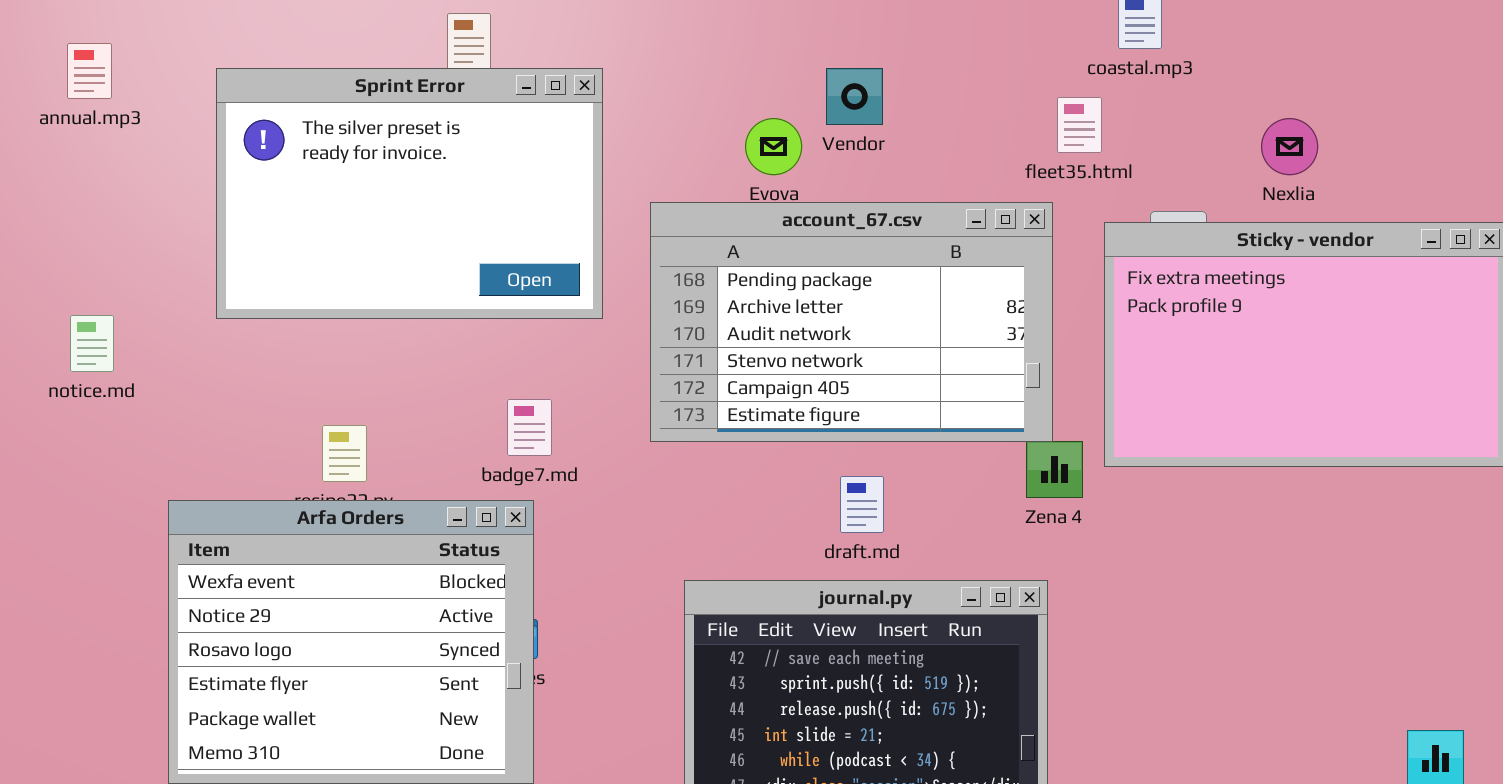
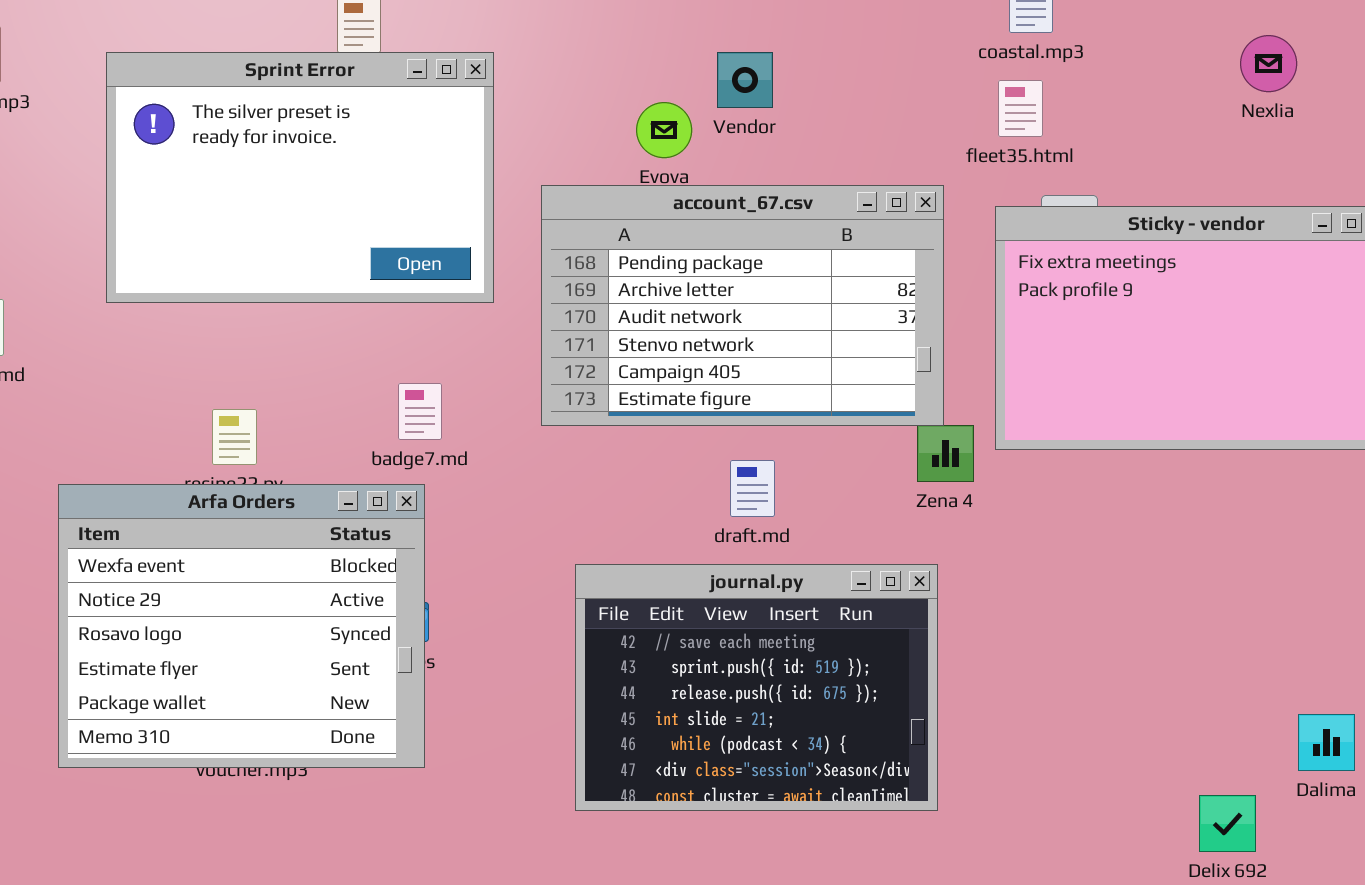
fleet35.html: [1057,97,1102,153] -> [998,80,1043,137], moved
Nexlia: [1261,118,1318,175] -> [1240,35,1297,92], moved

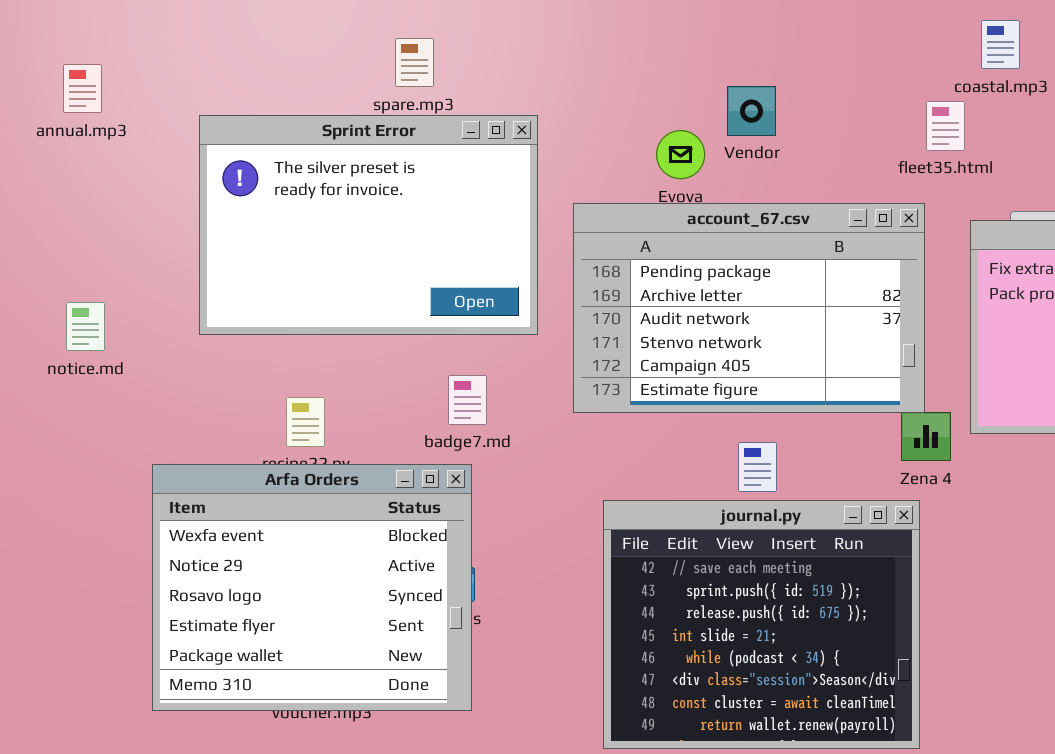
Sprint Error: [106,52,494,303] -> [199,115,538,335], moved
fleet35.html: [998,80,1043,137] -> [926,101,965,151], moved
journal.py: [575,564,938,811] -> [603,500,920,749], resized

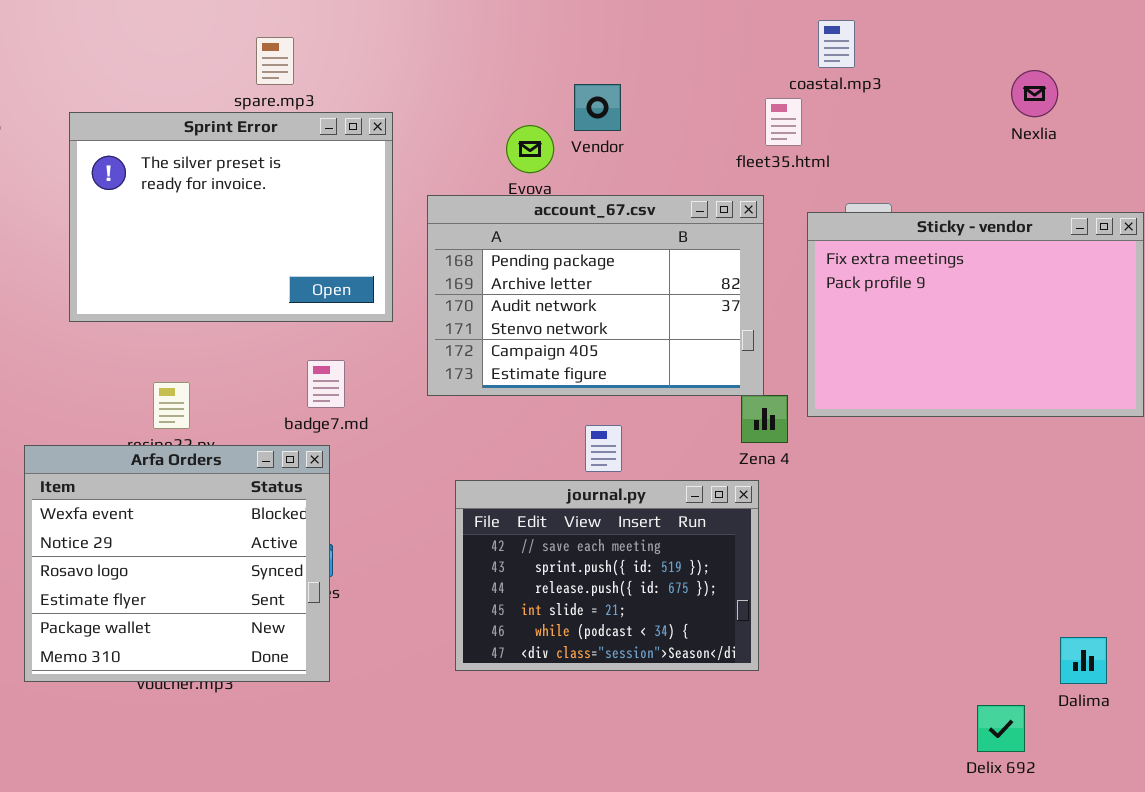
journal.py: [603,500,920,749] -> [455,480,759,671], resized

